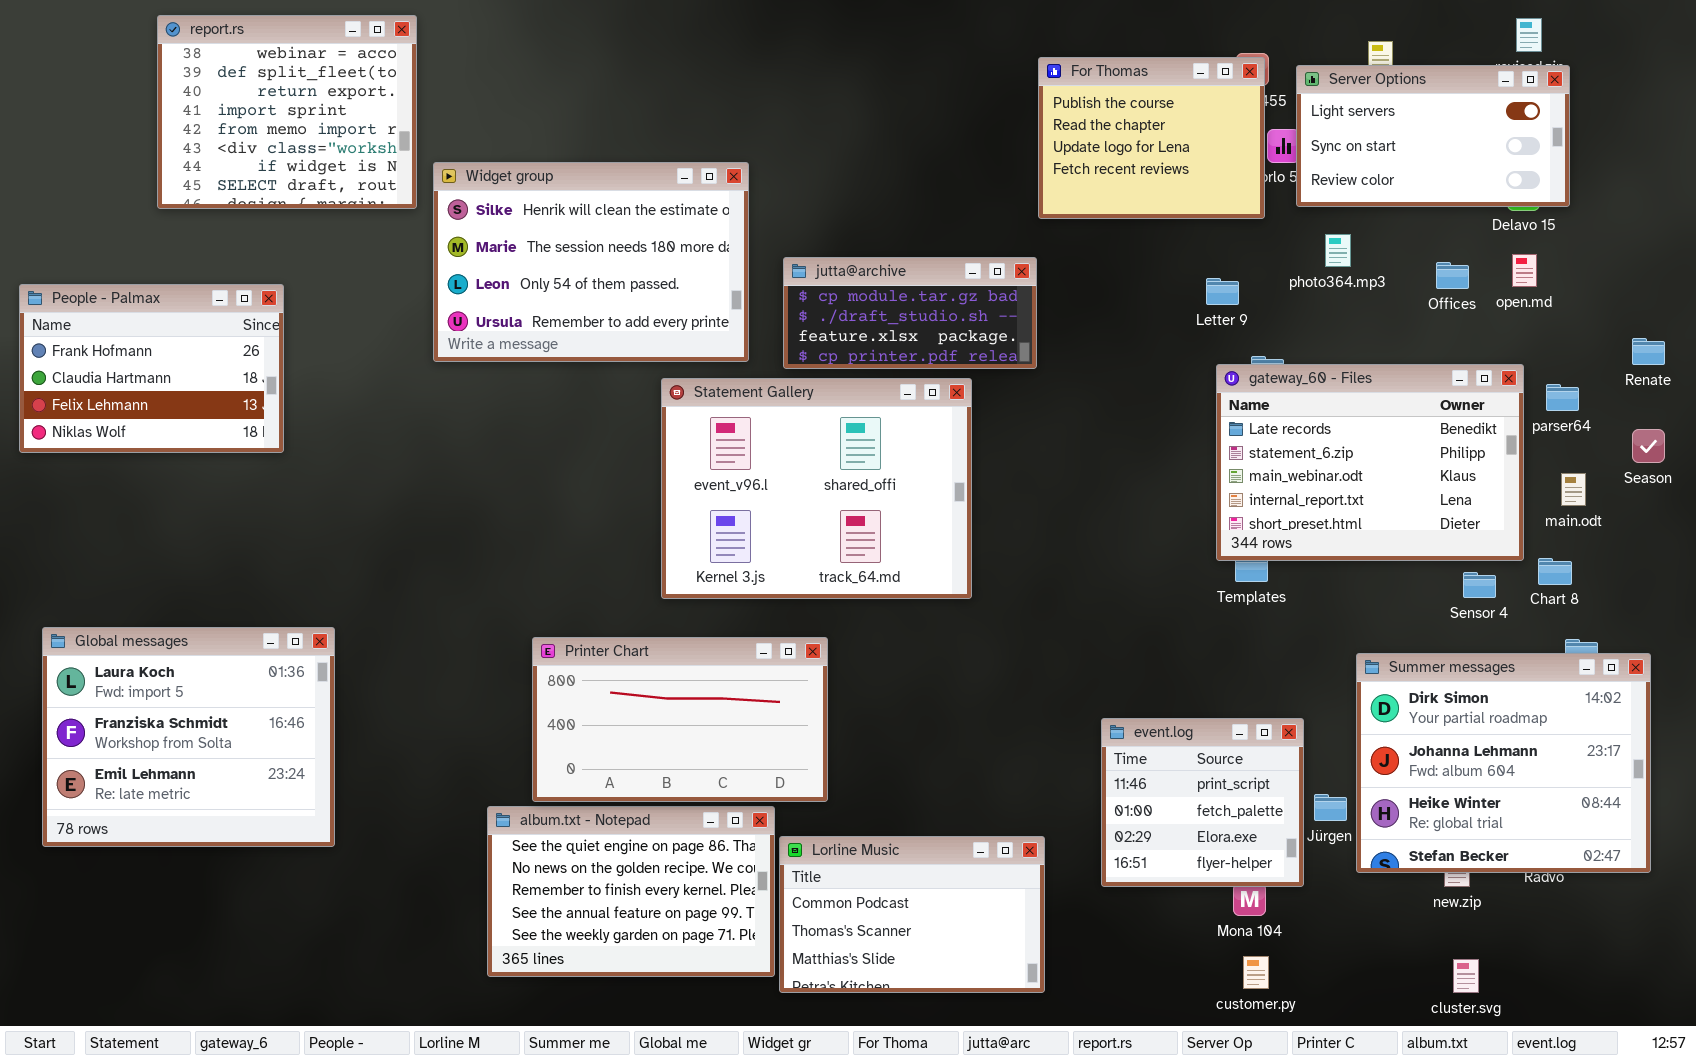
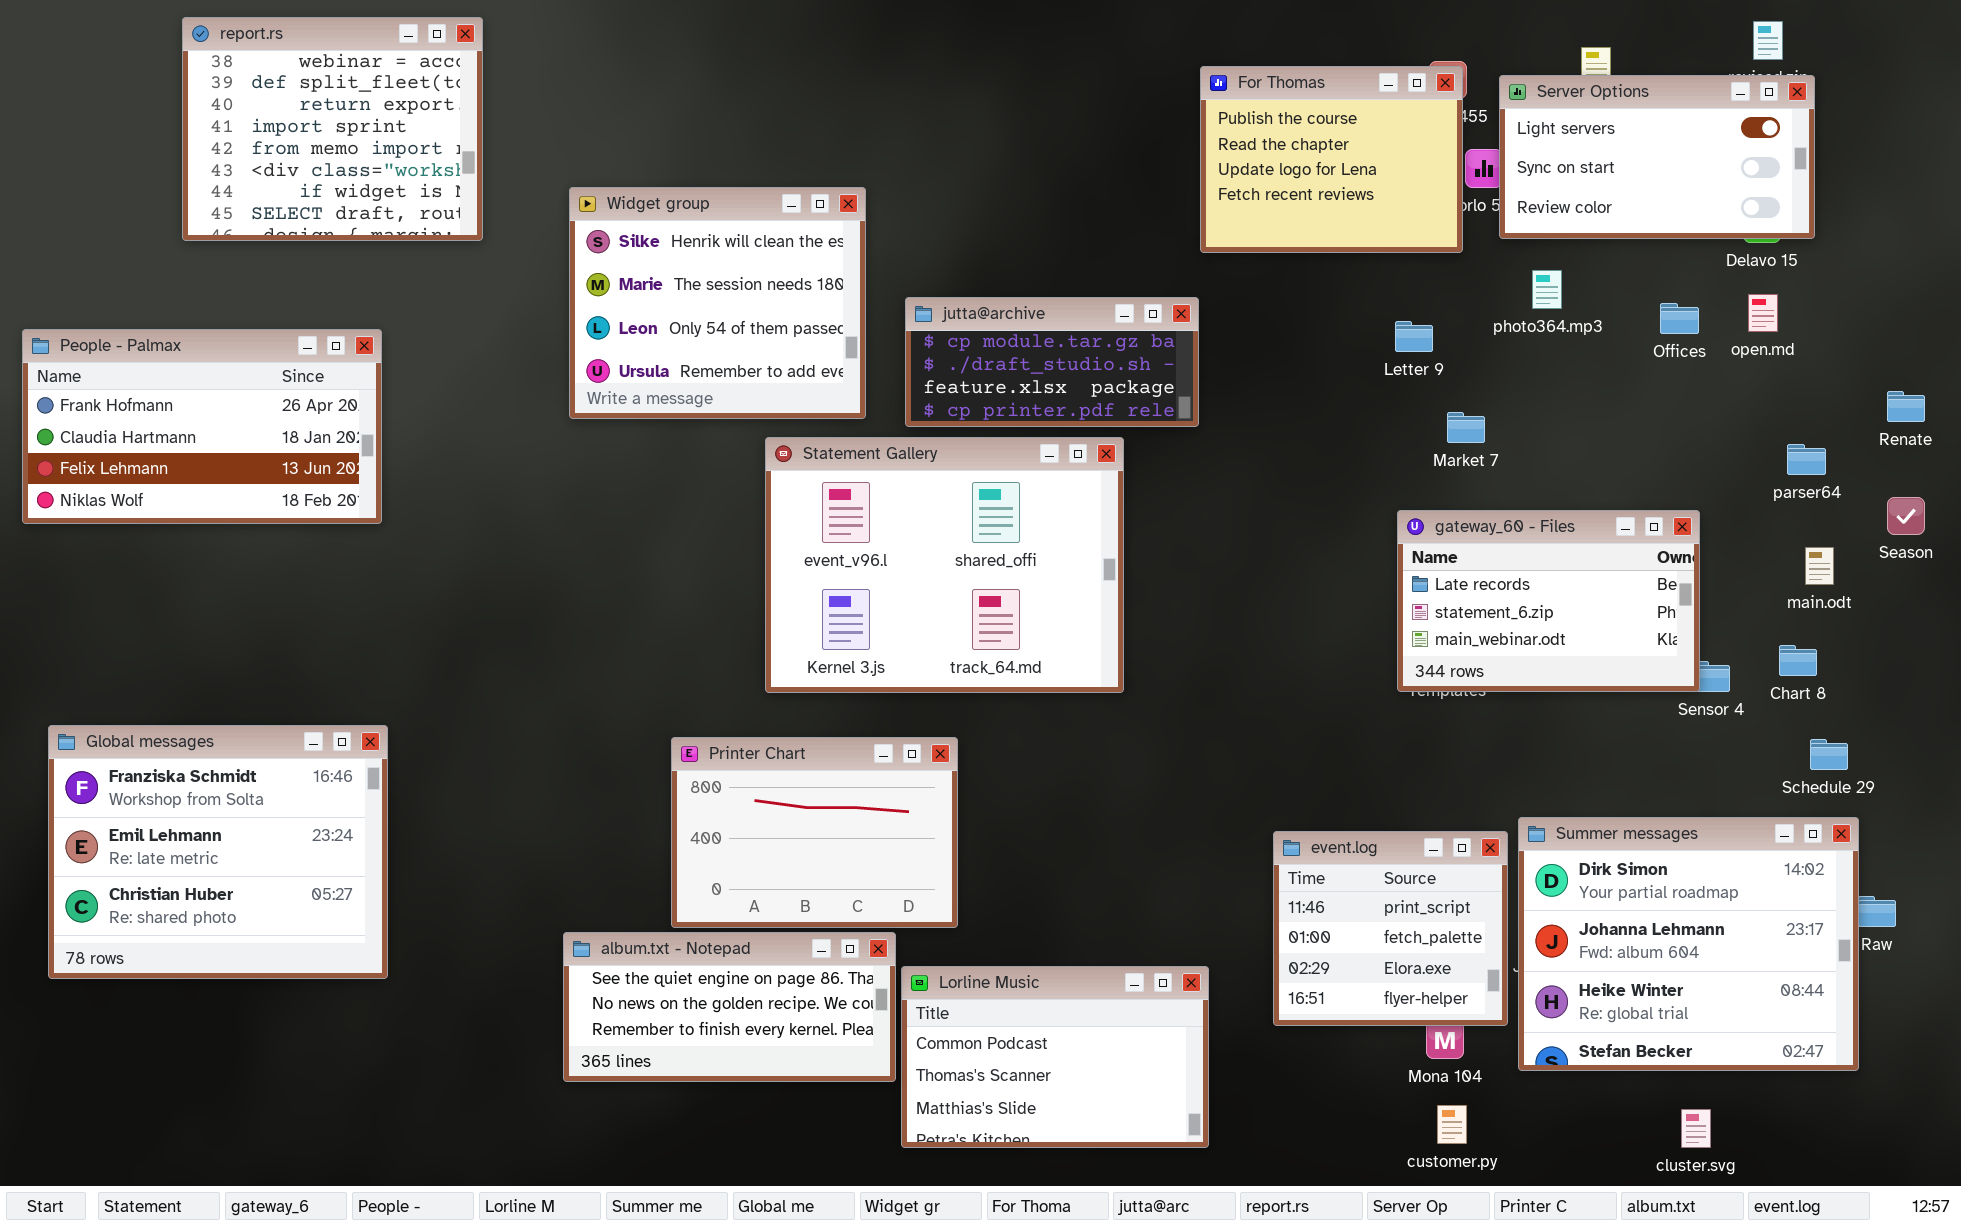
Widget group: [433,162,749,362] -> [569,187,866,419], resized
People - Palmax: [19,284,284,453] -> [22,329,382,524], resized
gateway_60 - Files: [1216,364,1524,561] -> [1397,510,1700,692], moved, resized
Global messages: [42,627,335,847] -> [48,725,388,979], scrolled down 1 row
Printer Chart: [532,637,828,802] -> [671,737,958,928], resized
Summer messages: [1356,653,1651,873] -> [1518,817,1859,1071], moved
album.txt - Notepad: [487,806,775,977] -> [563,932,896,1082], resized

